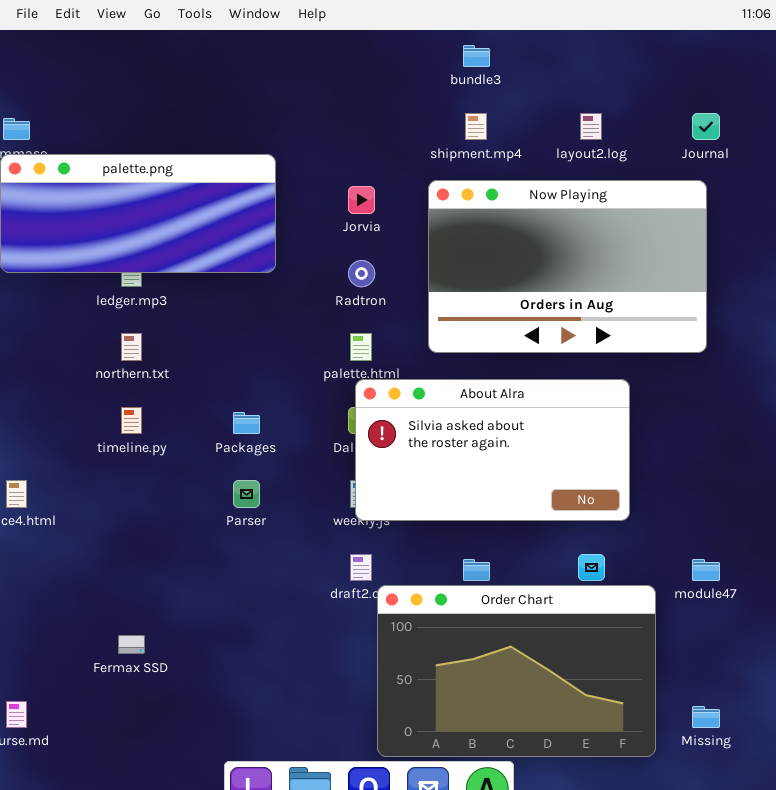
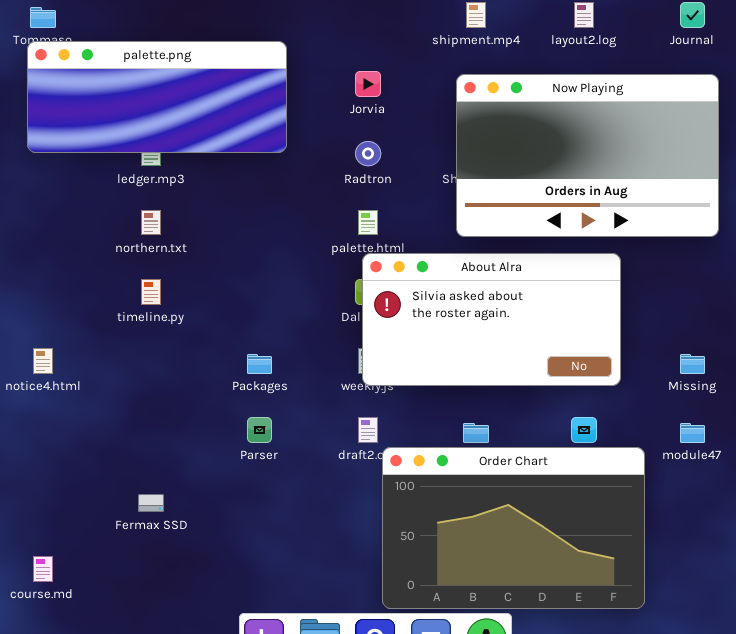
Now Playing: [428,180,707,353] -> [456,74,719,237], moved
Packages: [233,412,260,434] -> [247,354,272,374], moved
Parser: [233,480,260,508] -> [247,417,272,443], moved
Missing: [692,706,720,728] -> [680,354,705,374], moved

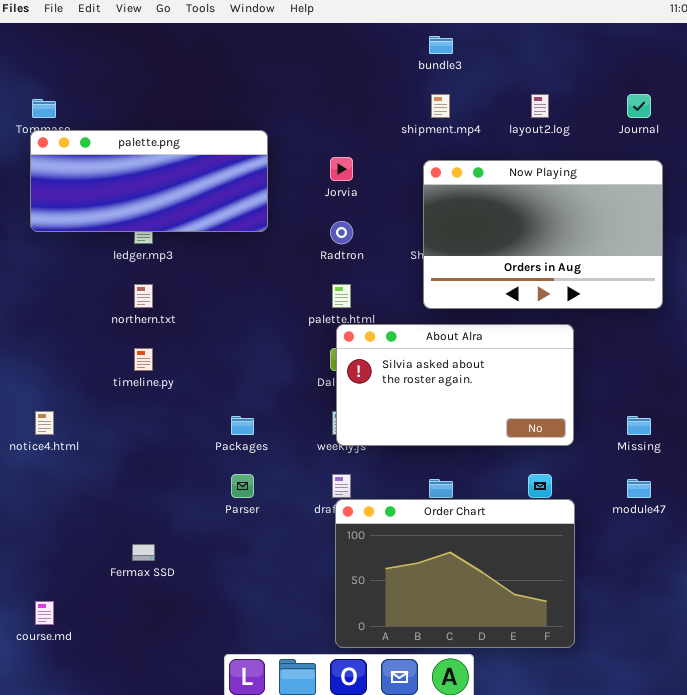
Order Chart: [382,447,645,609] -> [335,499,575,648], moved

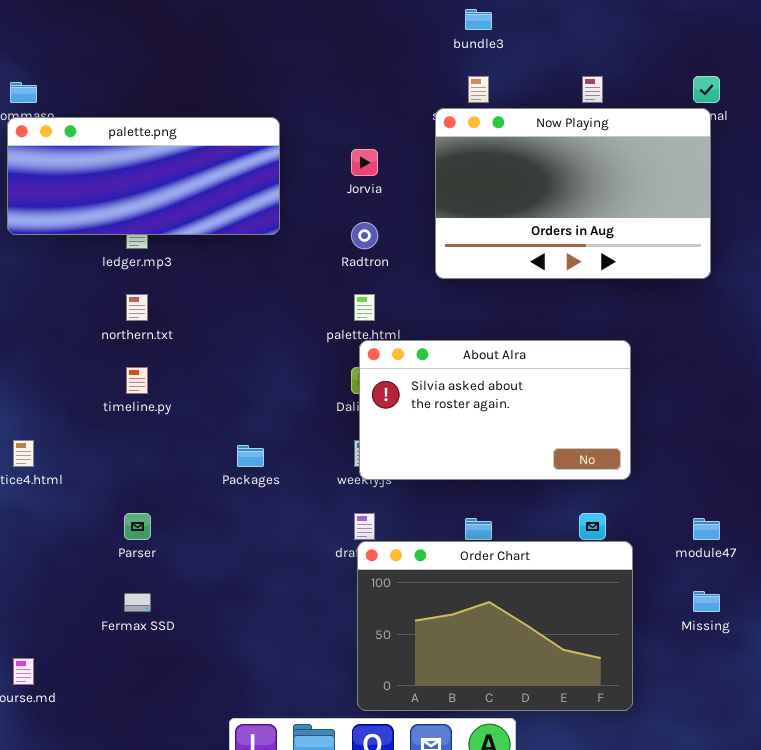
Now Playing: [423,160,663,309] -> [435,108,711,279], moved
Missing: [627,416,651,435] -> [693,591,720,612], moved
Parser: [231,474,254,498] -> [124,513,151,540], moved

